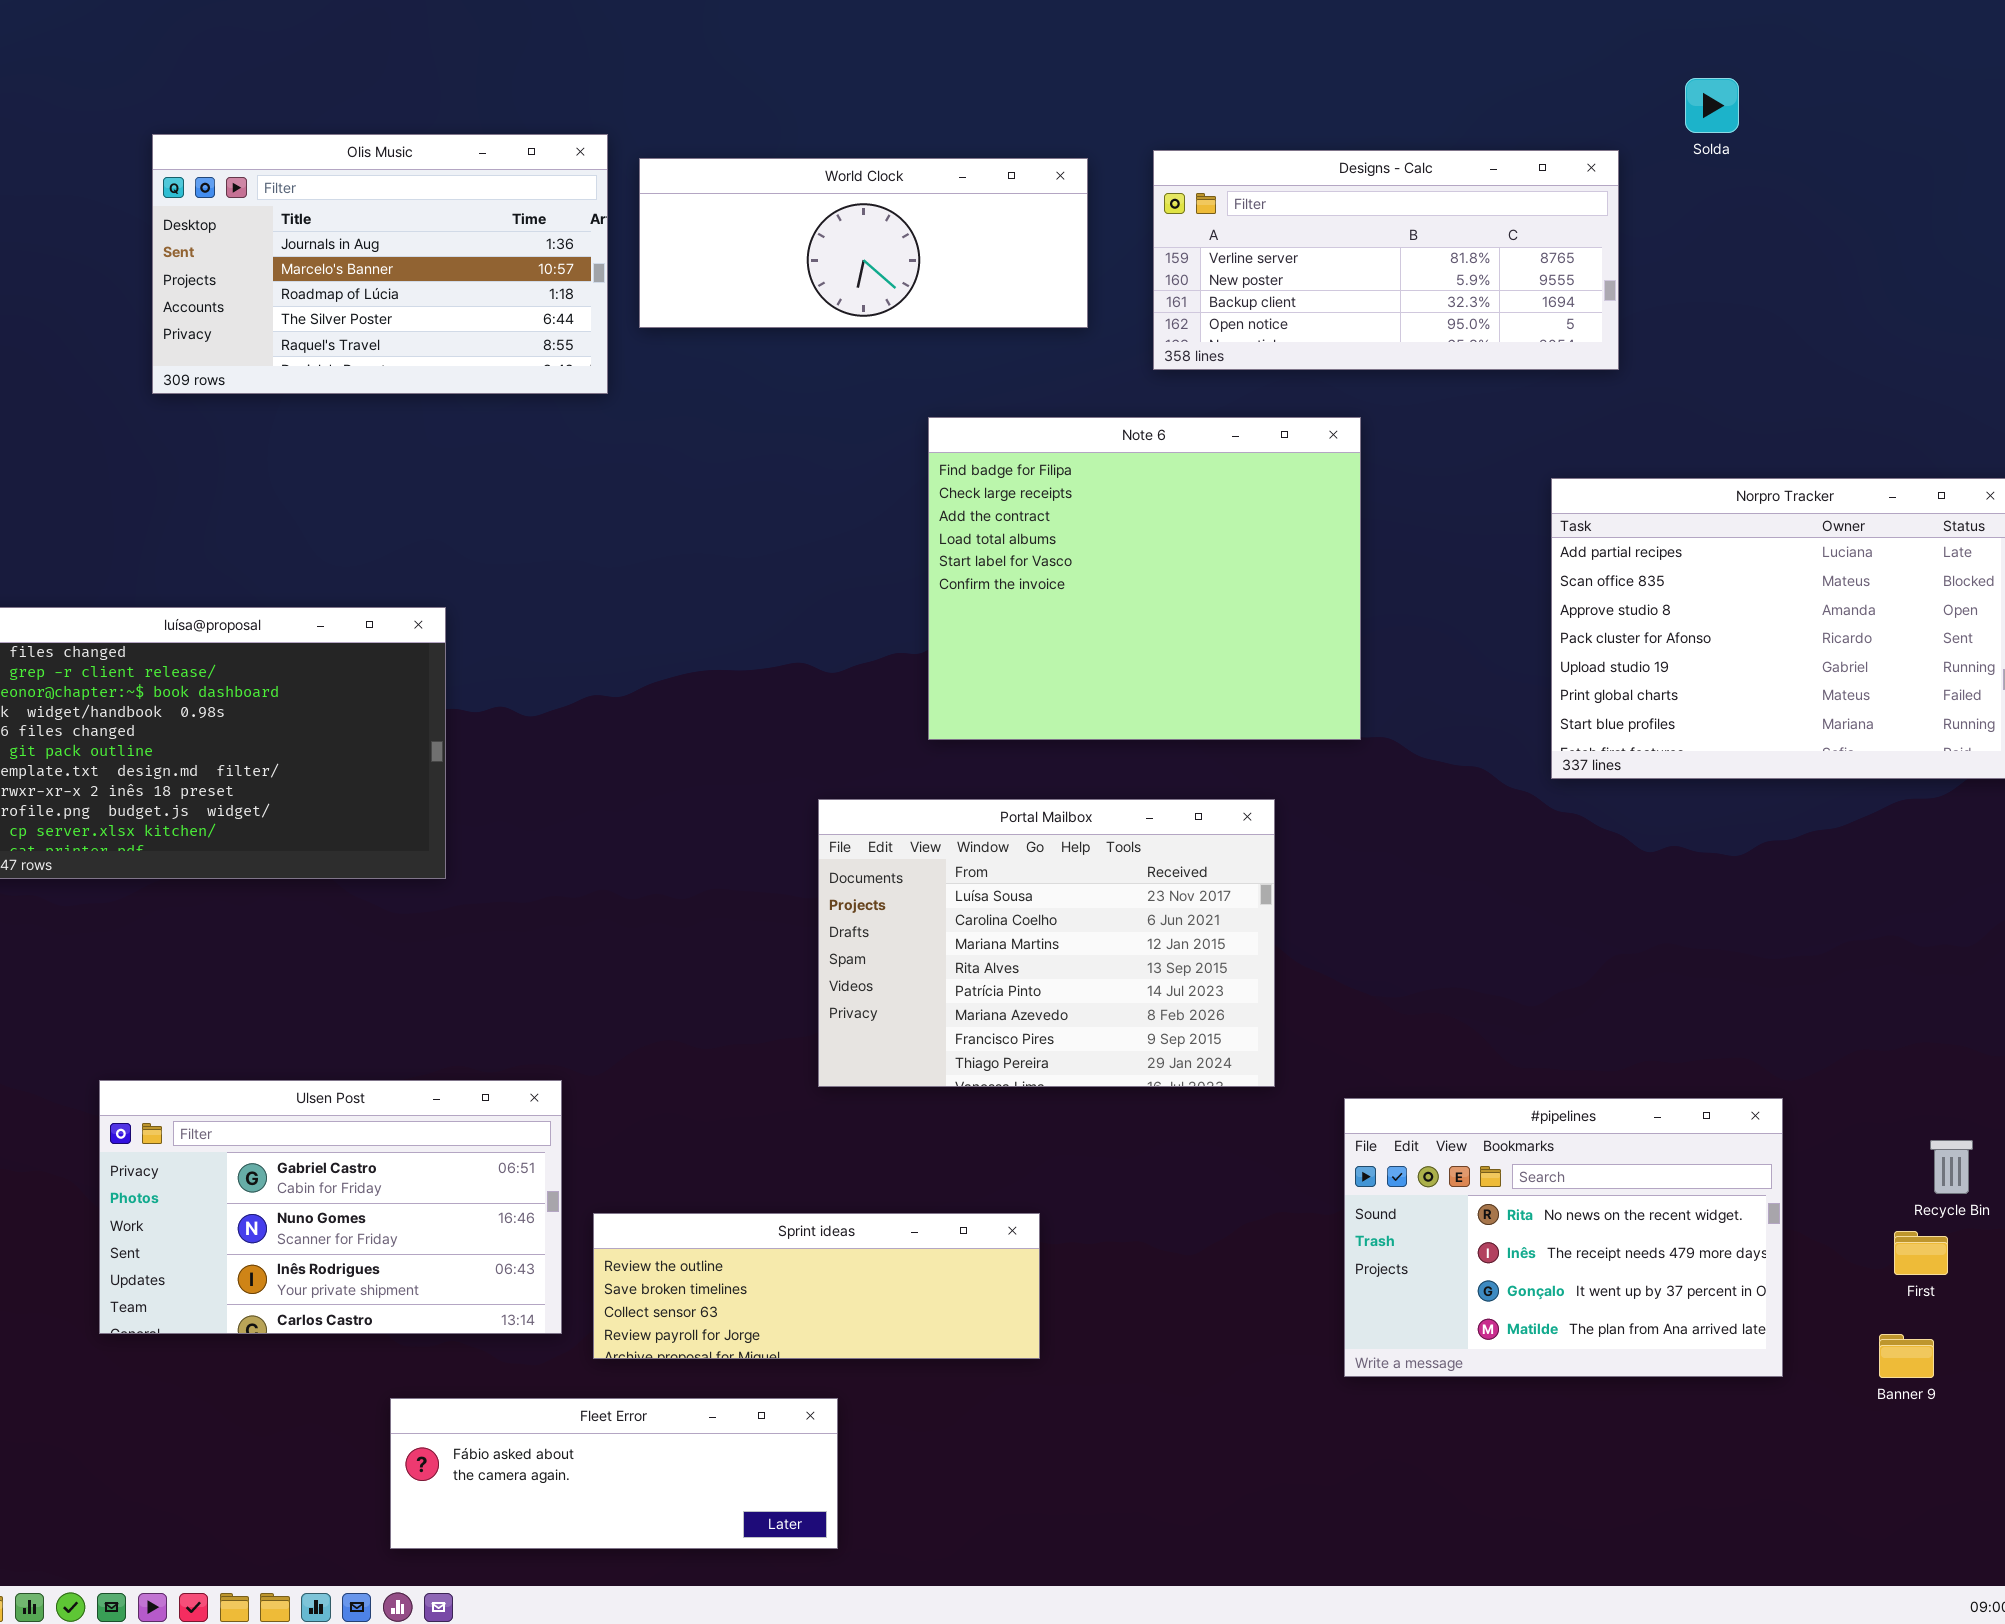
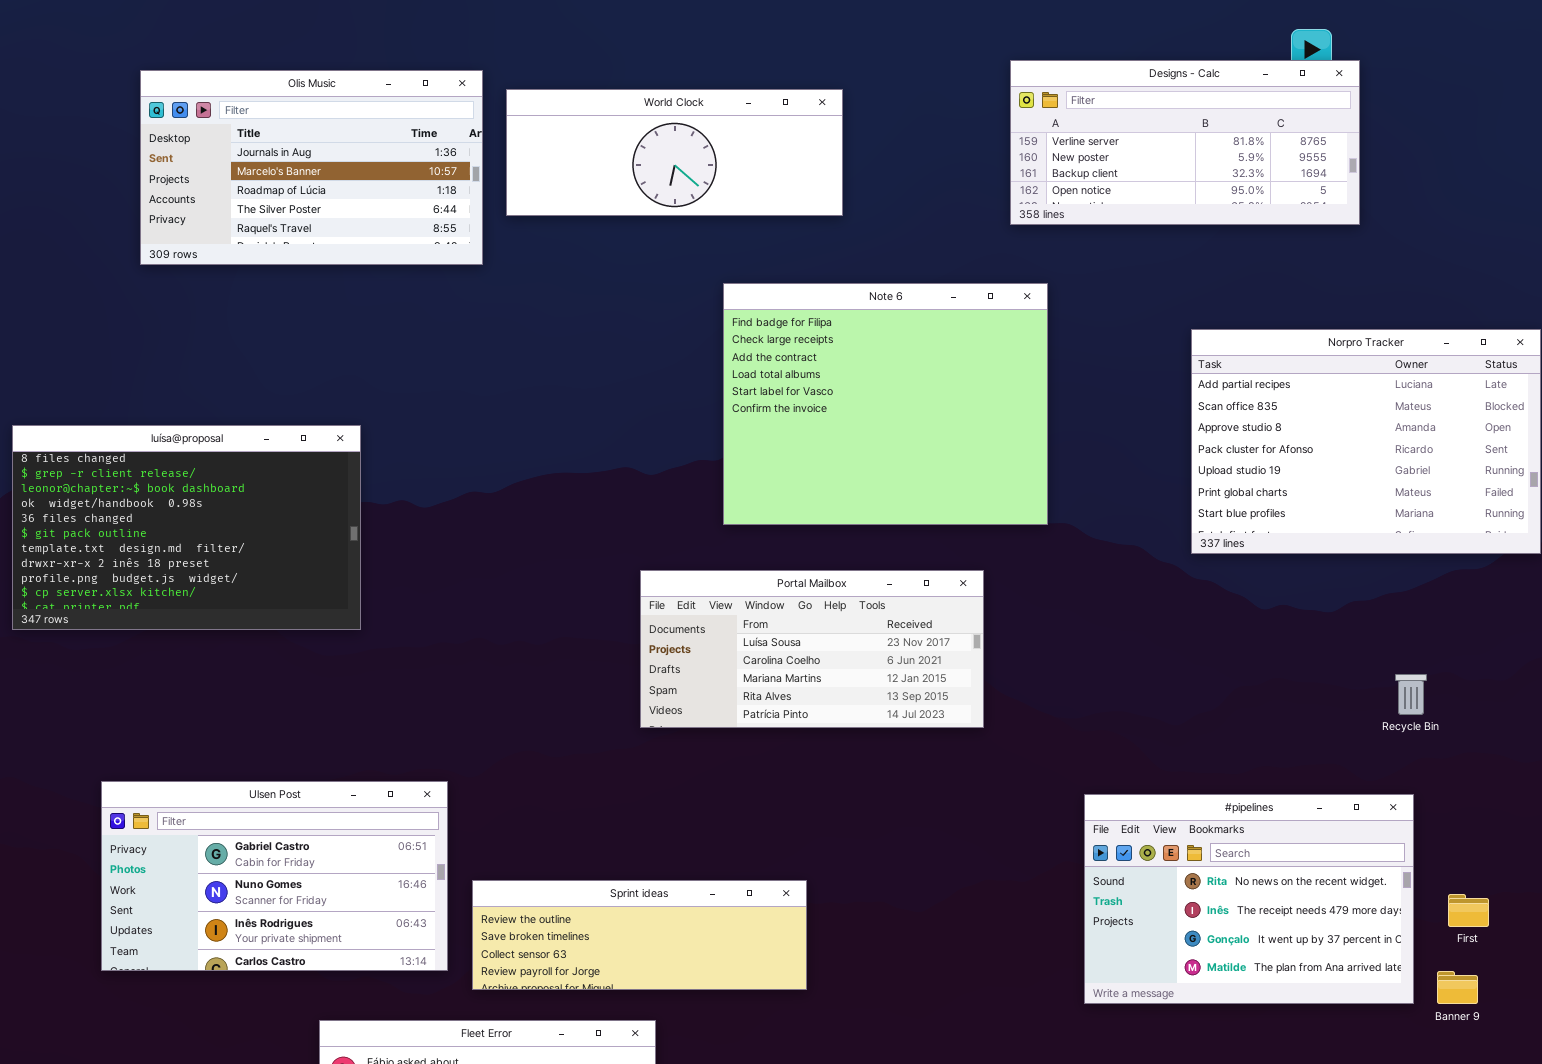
Designs - Calc: [1153,150,1619,370] -> [1010,60,1360,225], moved
Portal Mailbox: [818,799,1275,1087] -> [640,570,984,728], resized
#pipelines: [1344,1098,1783,1377] -> [1084,794,1414,1004], moved
Recycle Bin: [1930,1140,1973,1194] -> [1395,674,1427,715], moved

